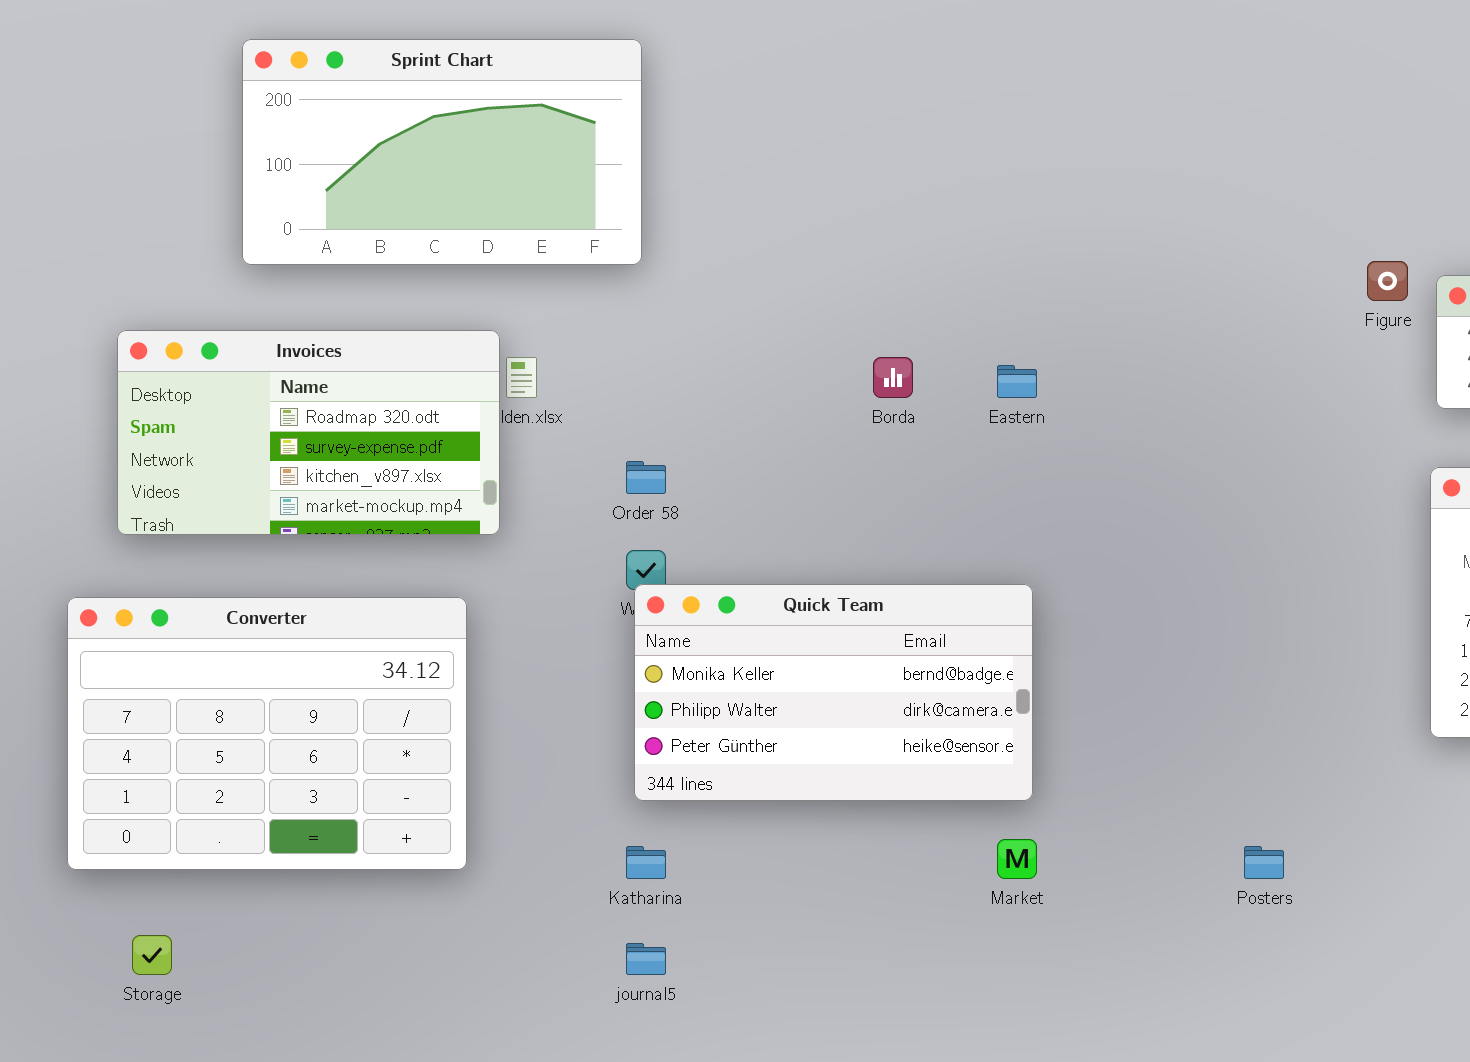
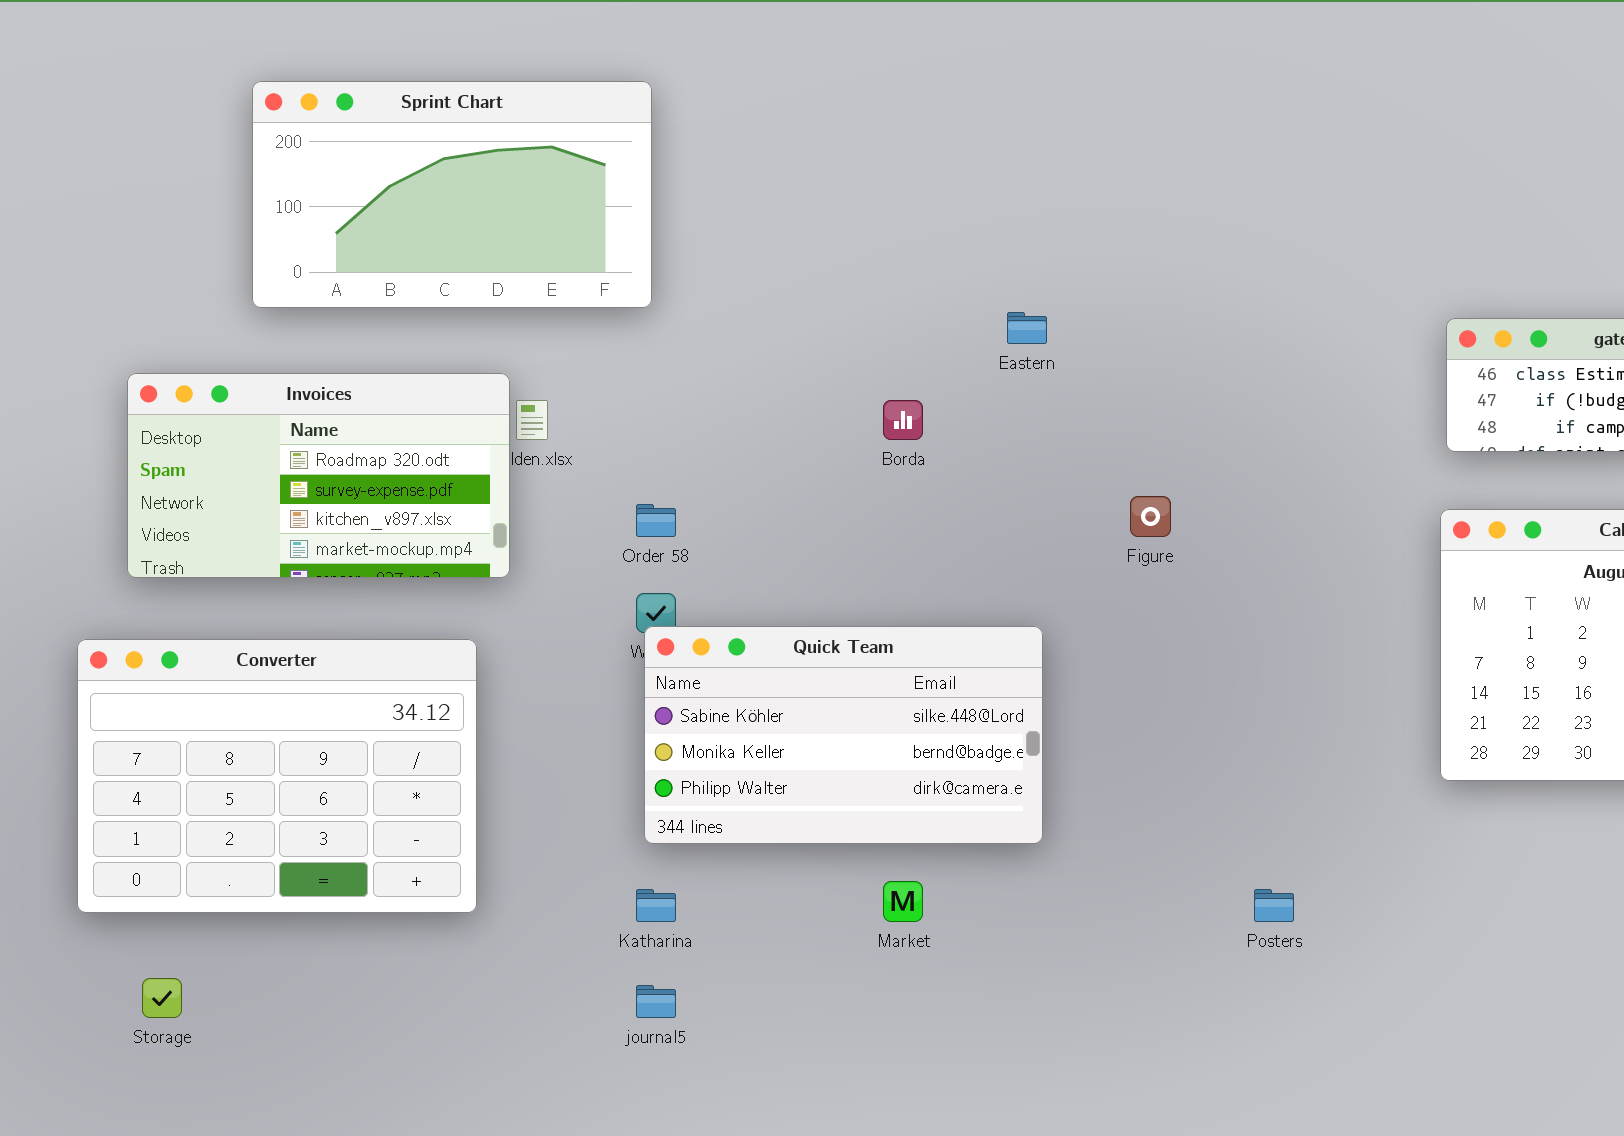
Figure: [1367,261,1408,301] -> [1130,496,1171,537], moved
Eastern: [997,365,1037,398] -> [1007,312,1047,344], moved
Quick Team: [634,584,1033,801] -> [644,626,1043,844], scrolled up 1 row
Market: [997,839,1037,879] -> [883,881,923,922], moved

